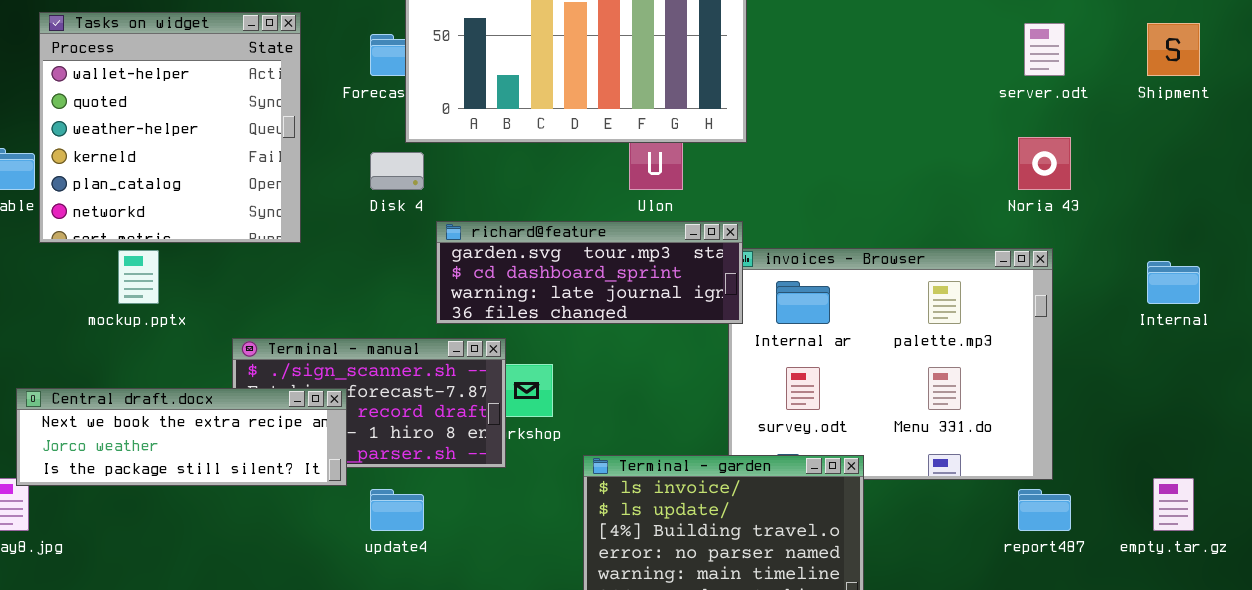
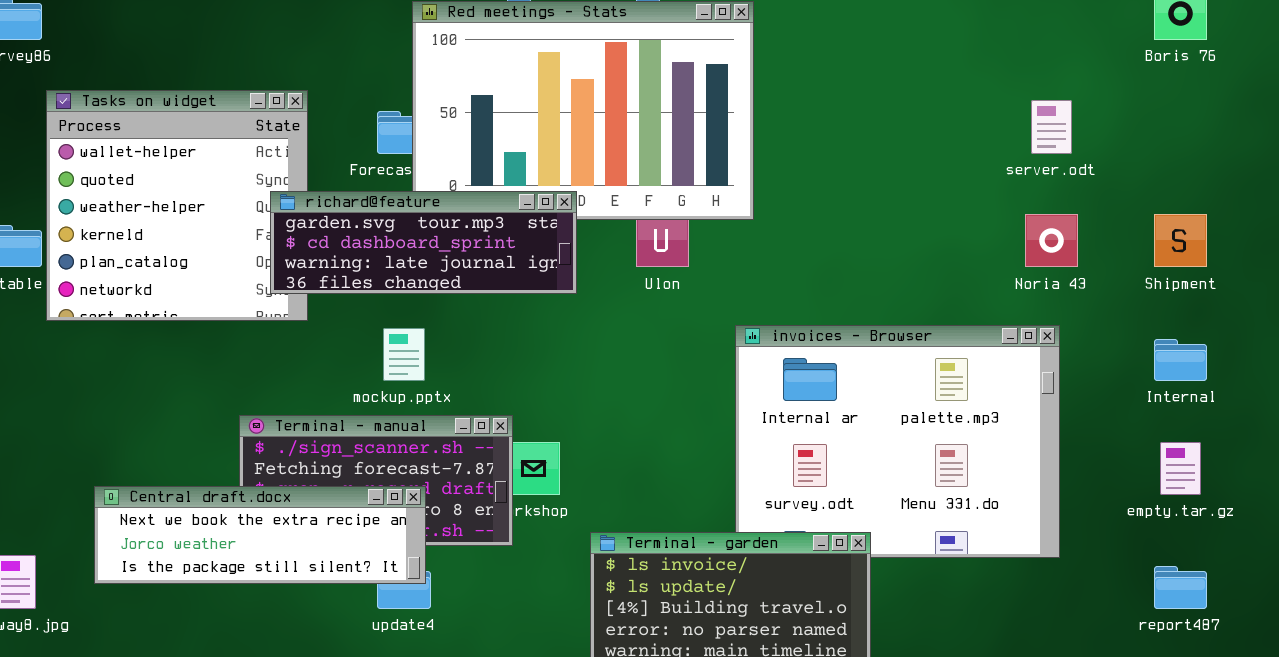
Shipment: [1147,23,1200,76] -> [1154,214,1207,267], moved
richard@feature: [436,221,743,324] -> [270,191,577,294], moved
mockup.pptx: [118,250,159,304] -> [383,328,425,381], moved
Central draft.docx: [16,388,347,486] -> [94,486,426,584], moved
empty.tar.gz: [1153,478,1194,531] -> [1160,442,1201,495], moved
report487: [1018,489,1071,531] -> [1154,566,1207,609], moved

